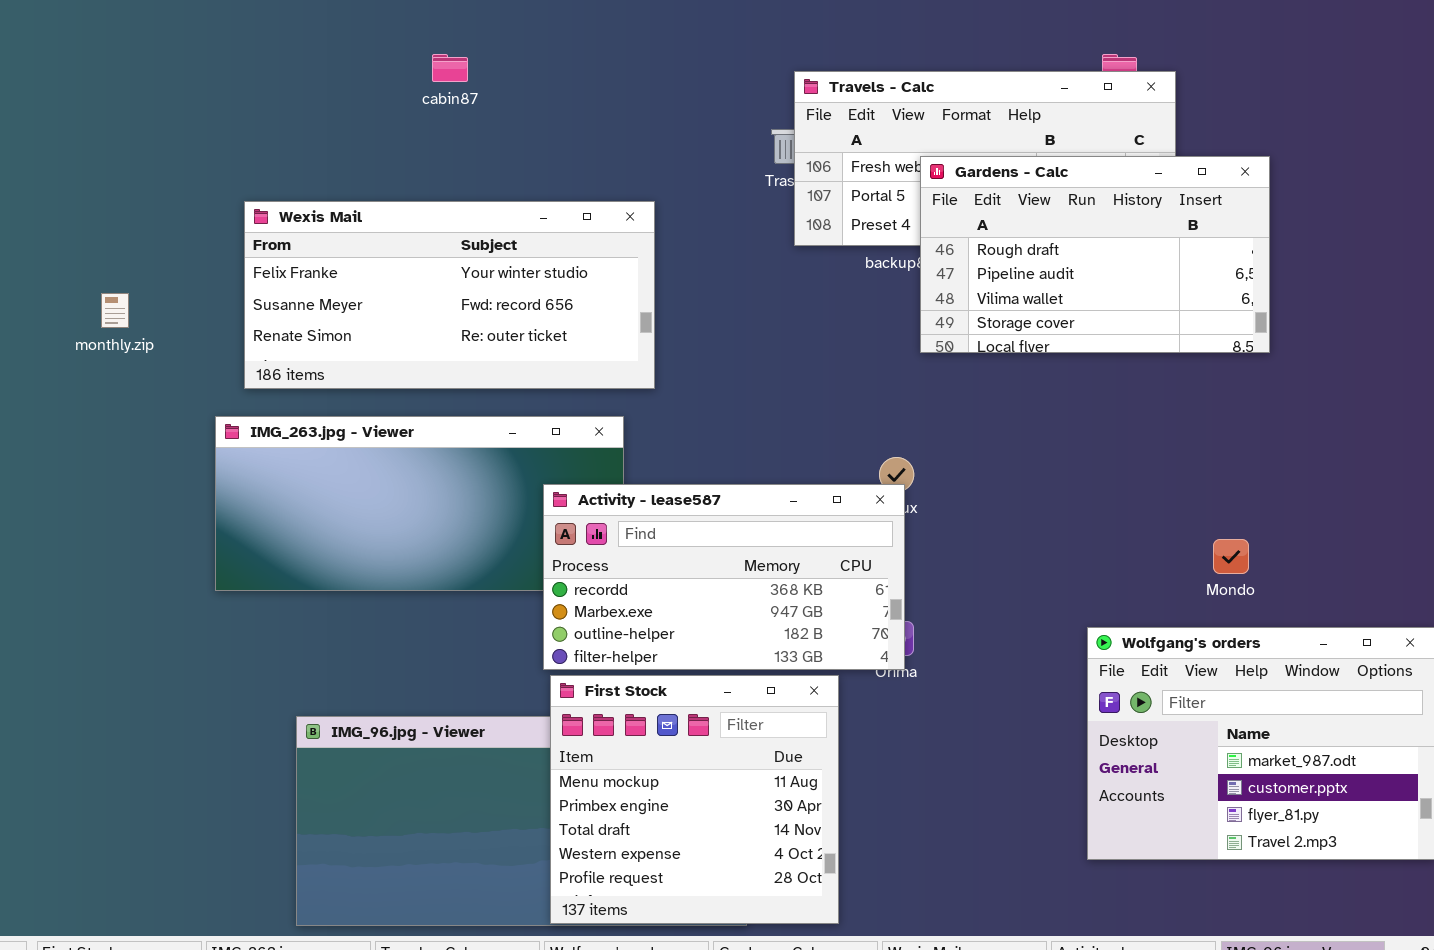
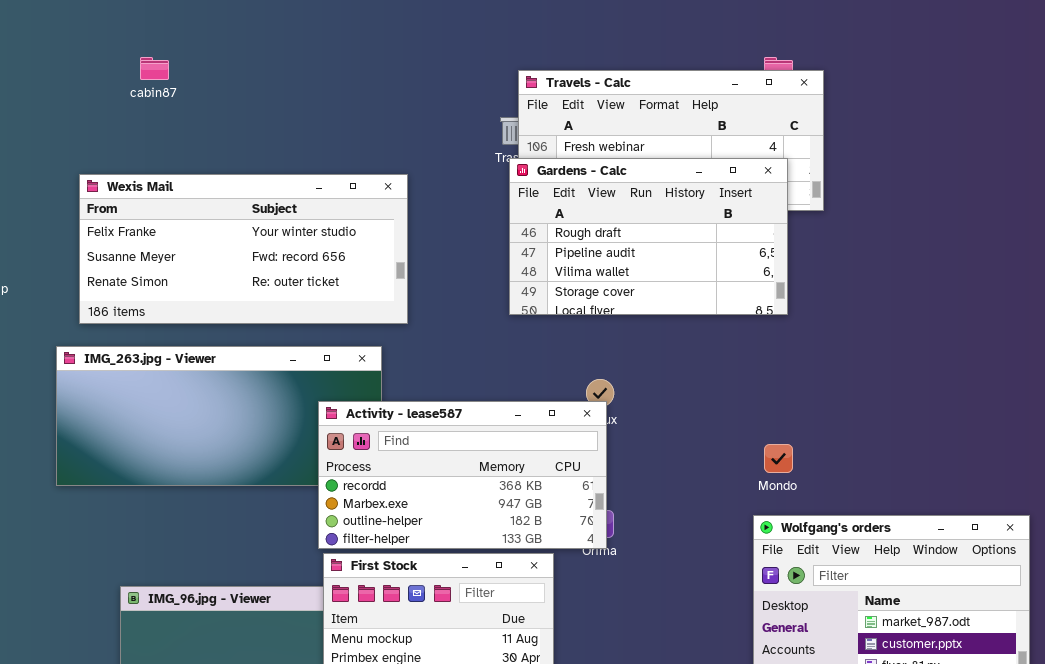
cabin87: [432,54,468,82] -> [140,57,169,80], moved
Gardens - Calc: [920,156,1270,353] -> [509,158,788,315], moved
Mondo: [1213,539,1249,574] -> [764,444,793,473], moved

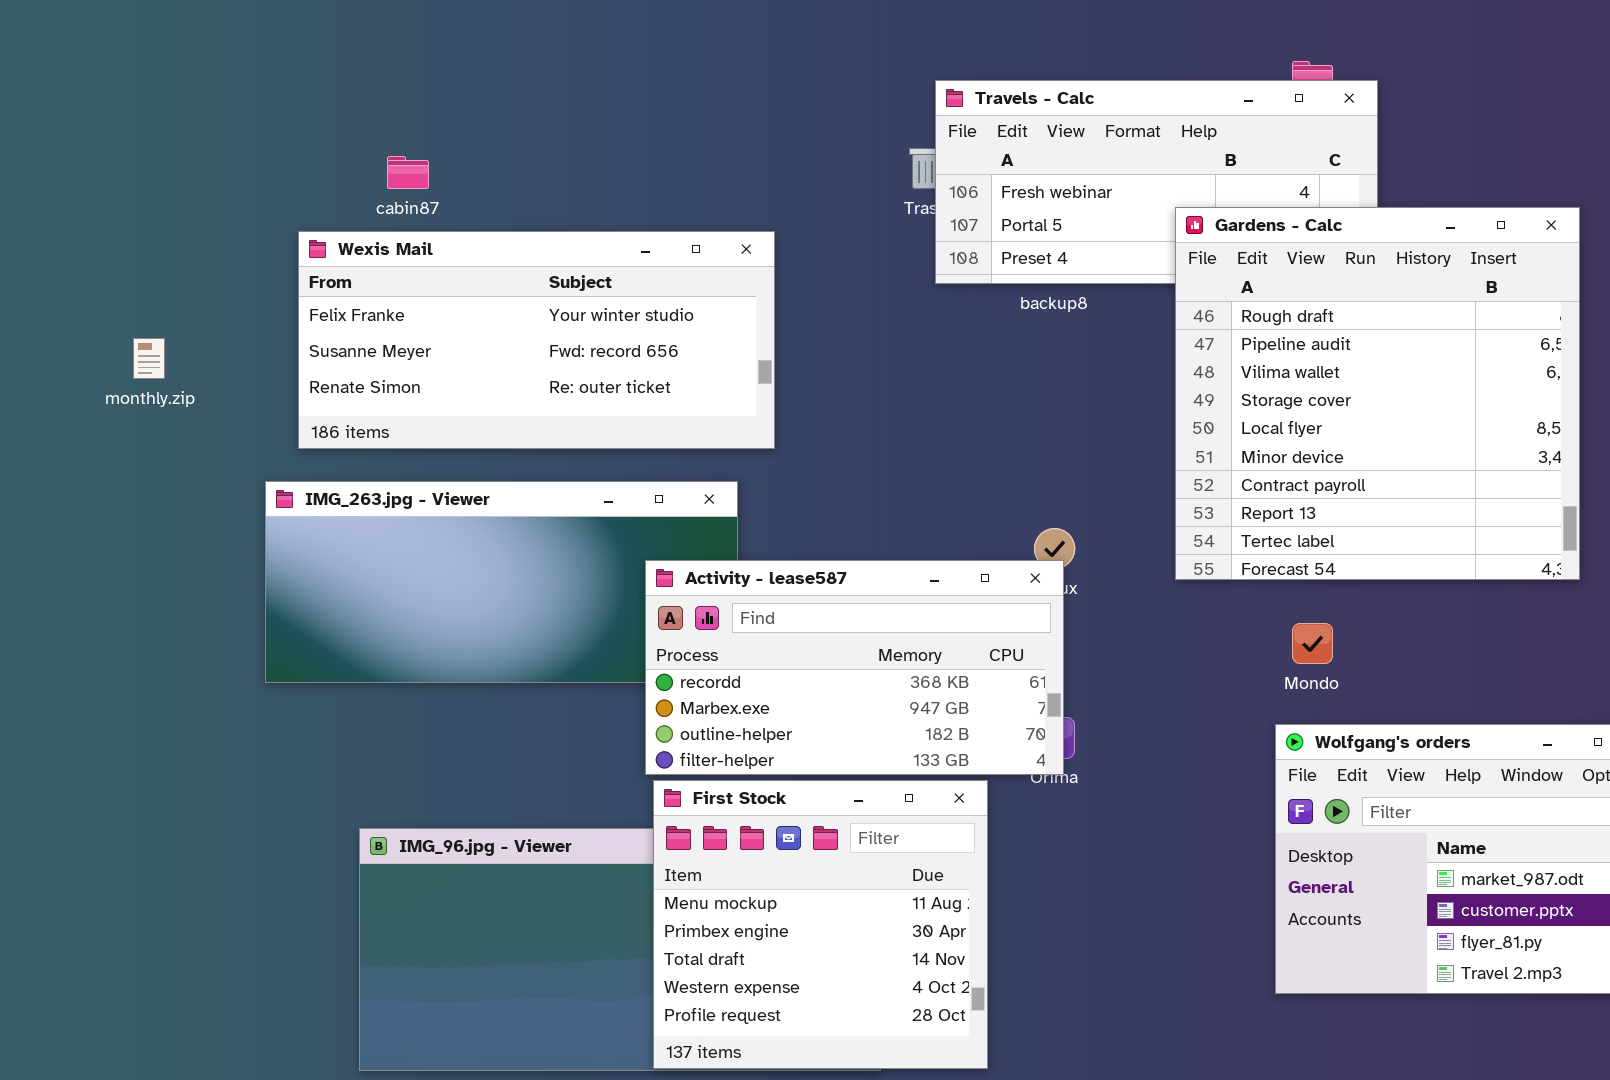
cabin87: [140,57,169,80] -> [387,156,429,189], moved
Gardens - Calc: [509,158,788,315] -> [1175,207,1580,580], moved, resized

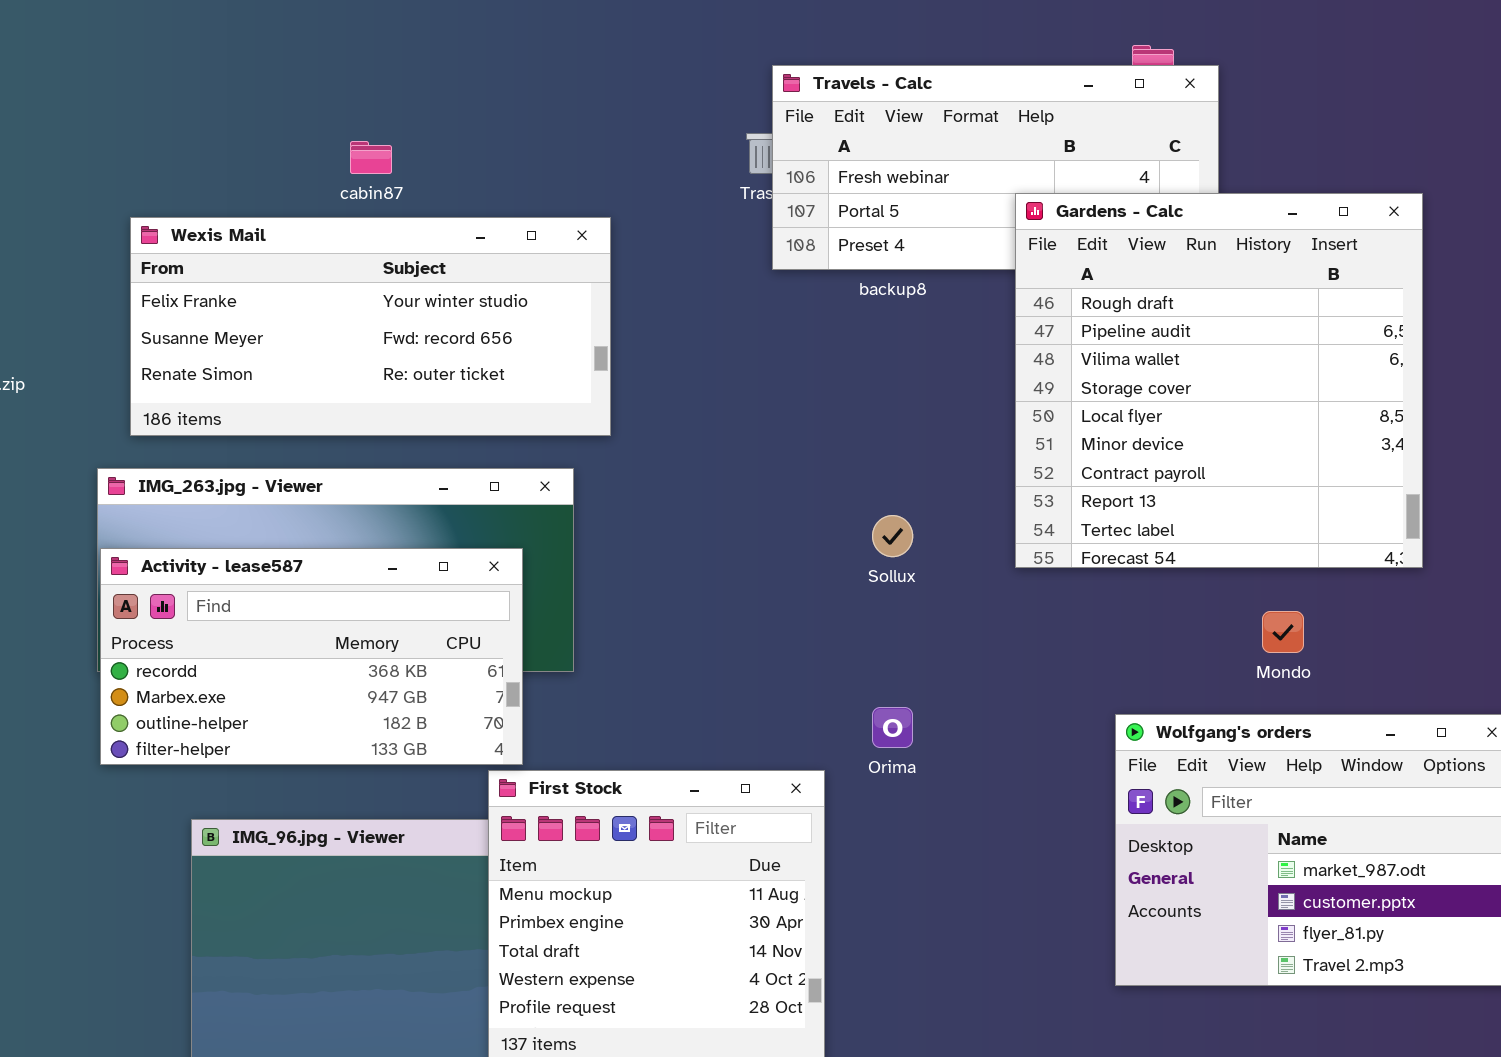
cabin87: [387,156,429,189] -> [350,141,392,174], moved
Activity - lease587: [645,560,1064,775] -> [100,548,523,765], moved
Mondo: [1292,623,1333,664] -> [1262,611,1304,653], moved

